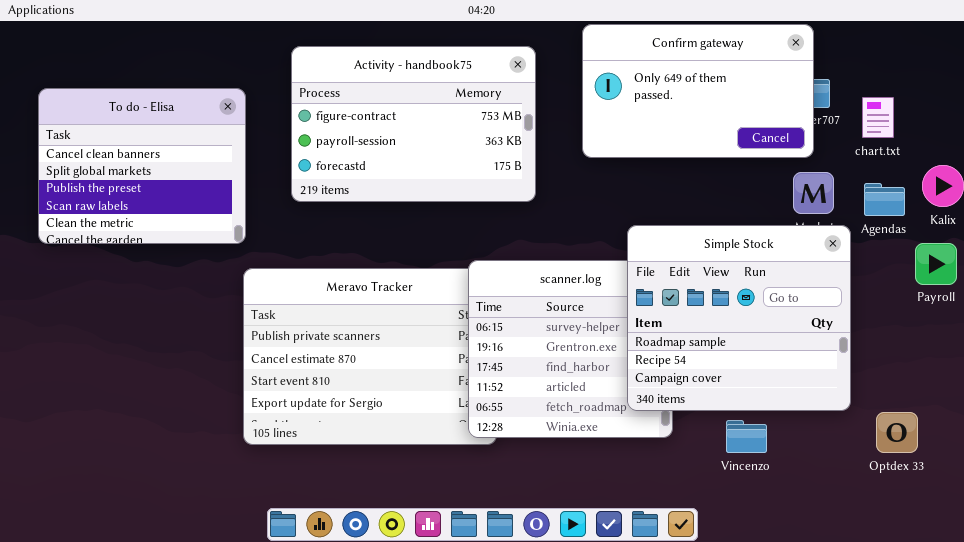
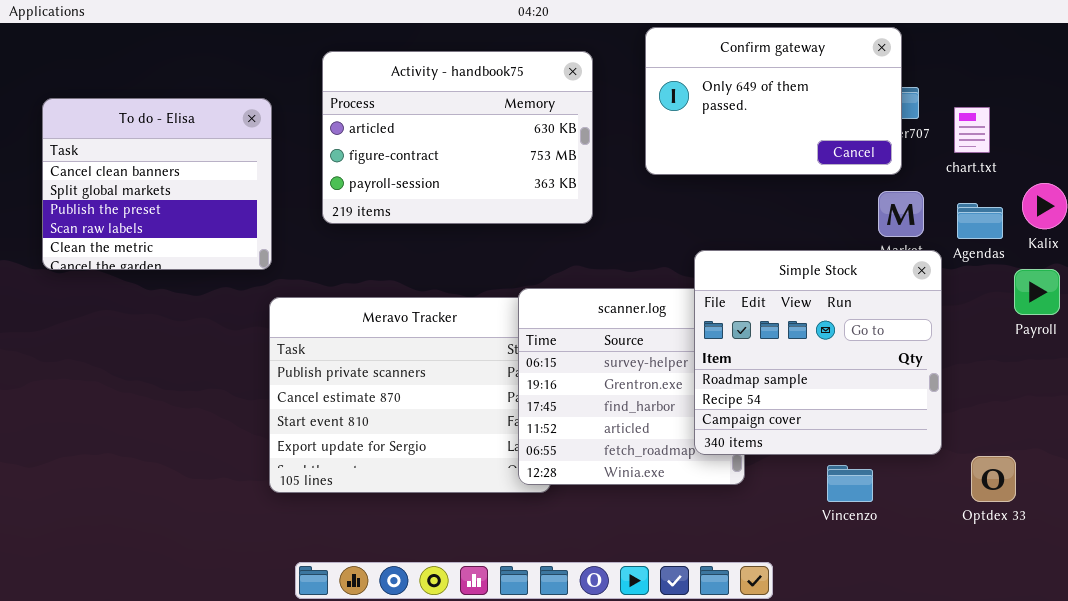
Activity - handbook75: [291,46,536,202] -> [322,51,593,224], scrolled up 1 row
Vincenzo: [726,420,767,453] -> [827,465,873,502], moved

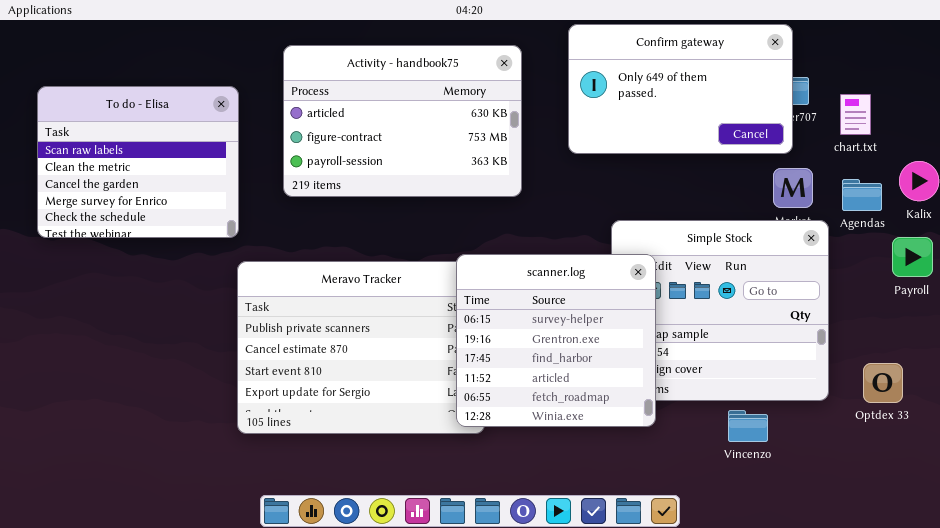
To do - Elisa: [42,98,272,270] -> [37,86,239,238], scrolled down 3 rows
scanner.log: [518,288,745,485] -> [456,254,656,427], raised
Optdex 33: [971,456,1016,502] -> [863,363,903,403], moved

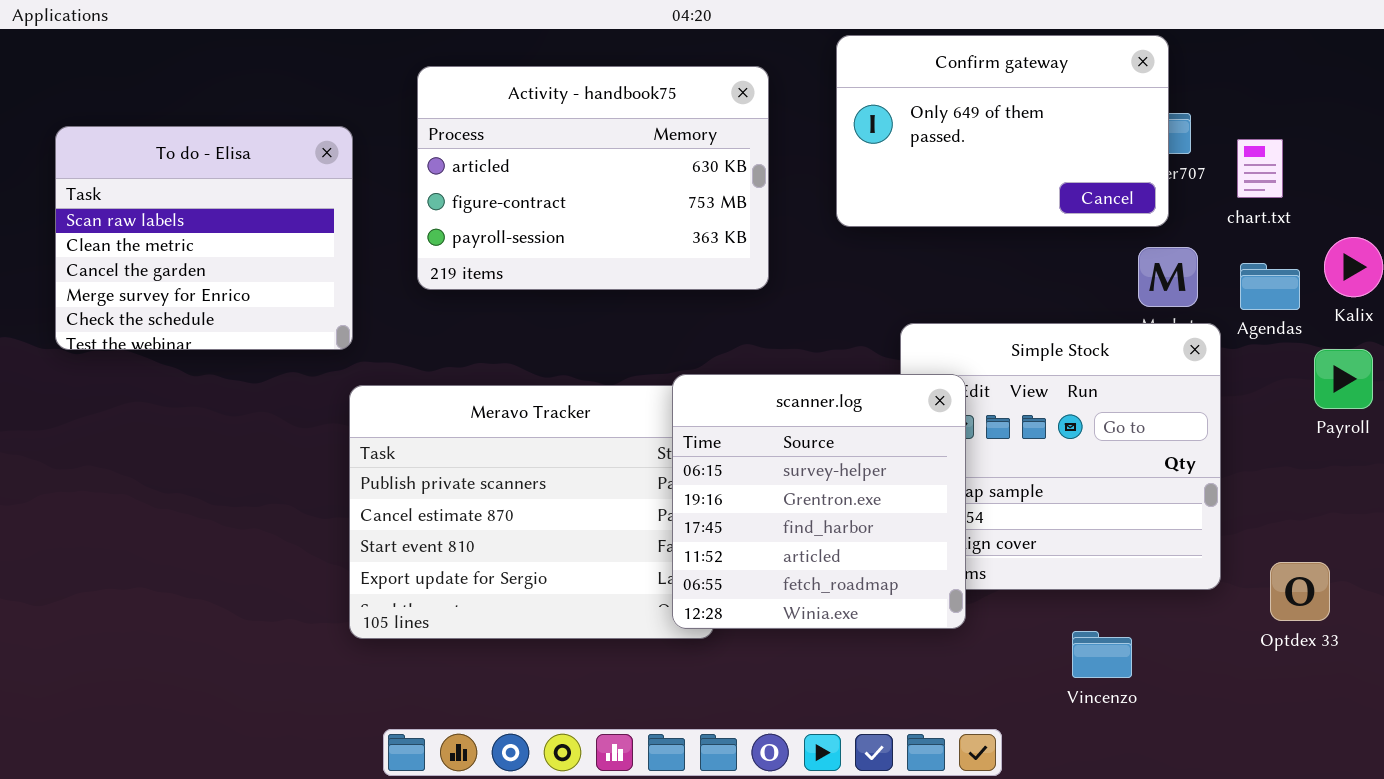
Optdex 33: [863,363,903,403] -> [1270,562,1330,621], moved
Vincenzo: [728,410,768,442] -> [1072,631,1132,678], moved

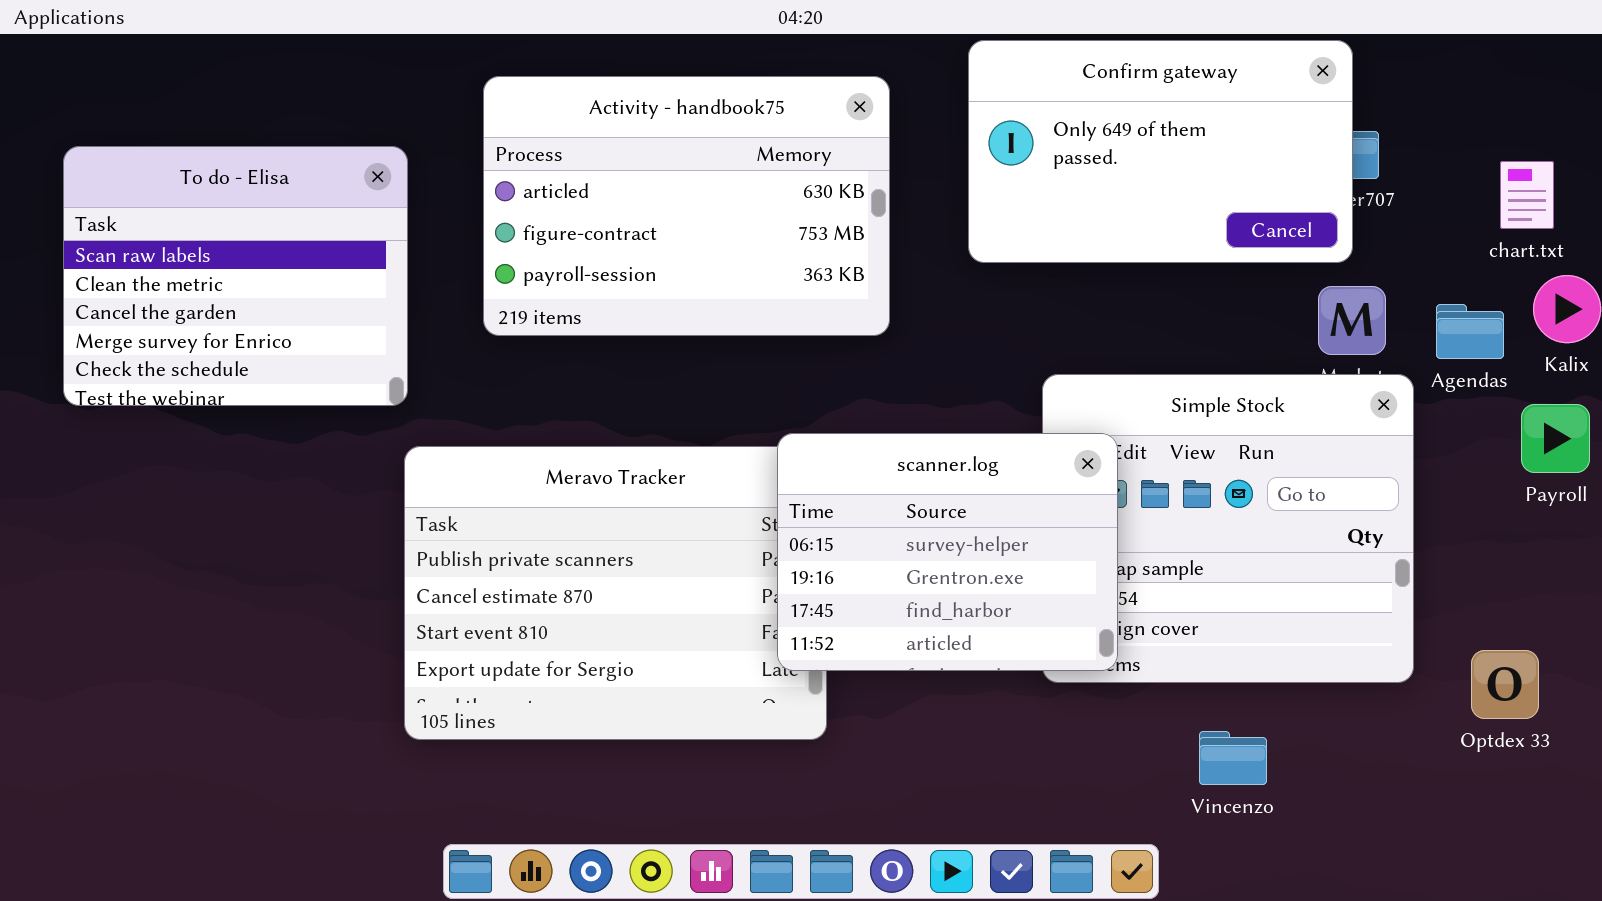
chart.txt: [1237,139,1283,198] -> [1500,161,1554,229], moved
scanner.log: [672,374,966,629] -> [777,433,1118,671], resized
Vincenzo: [1072,631,1132,678] -> [1199,731,1267,785], moved

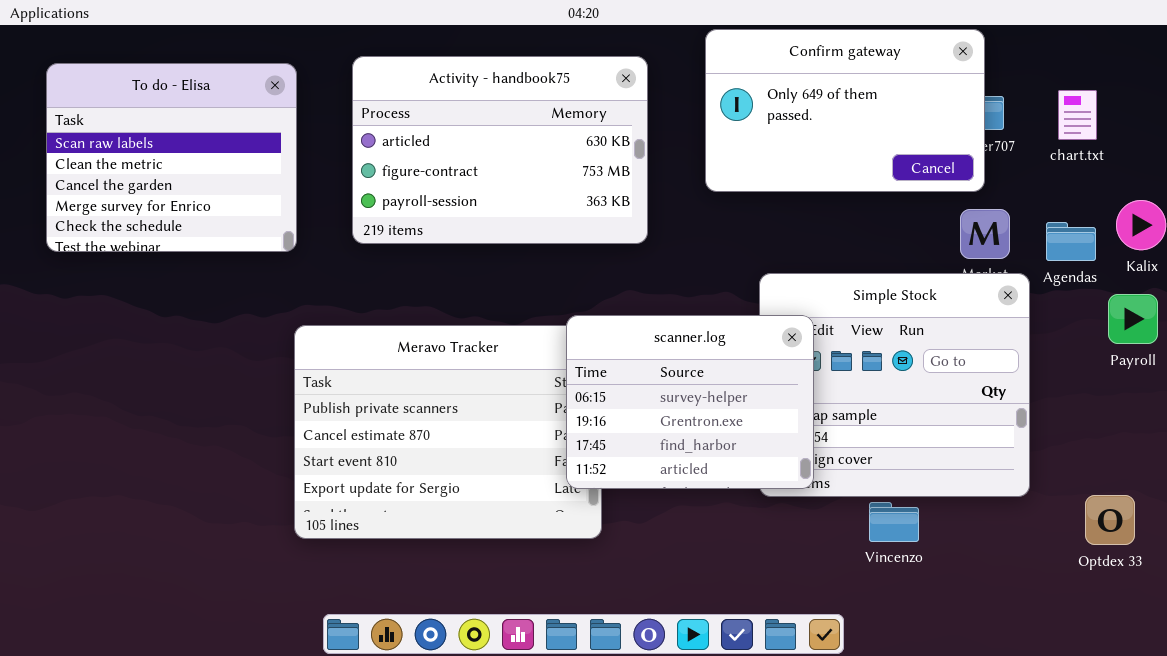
To do - Elisa: [63,146,408,406] -> [46,63,297,252], moved
chart.txt: [1500,161,1554,229] -> [1058,90,1097,140], moved
Optdex 33: [1471,650,1539,719] -> [1085,495,1135,545], moved
Vincenzo: [1199,731,1267,785] -> [869,502,919,542], moved

